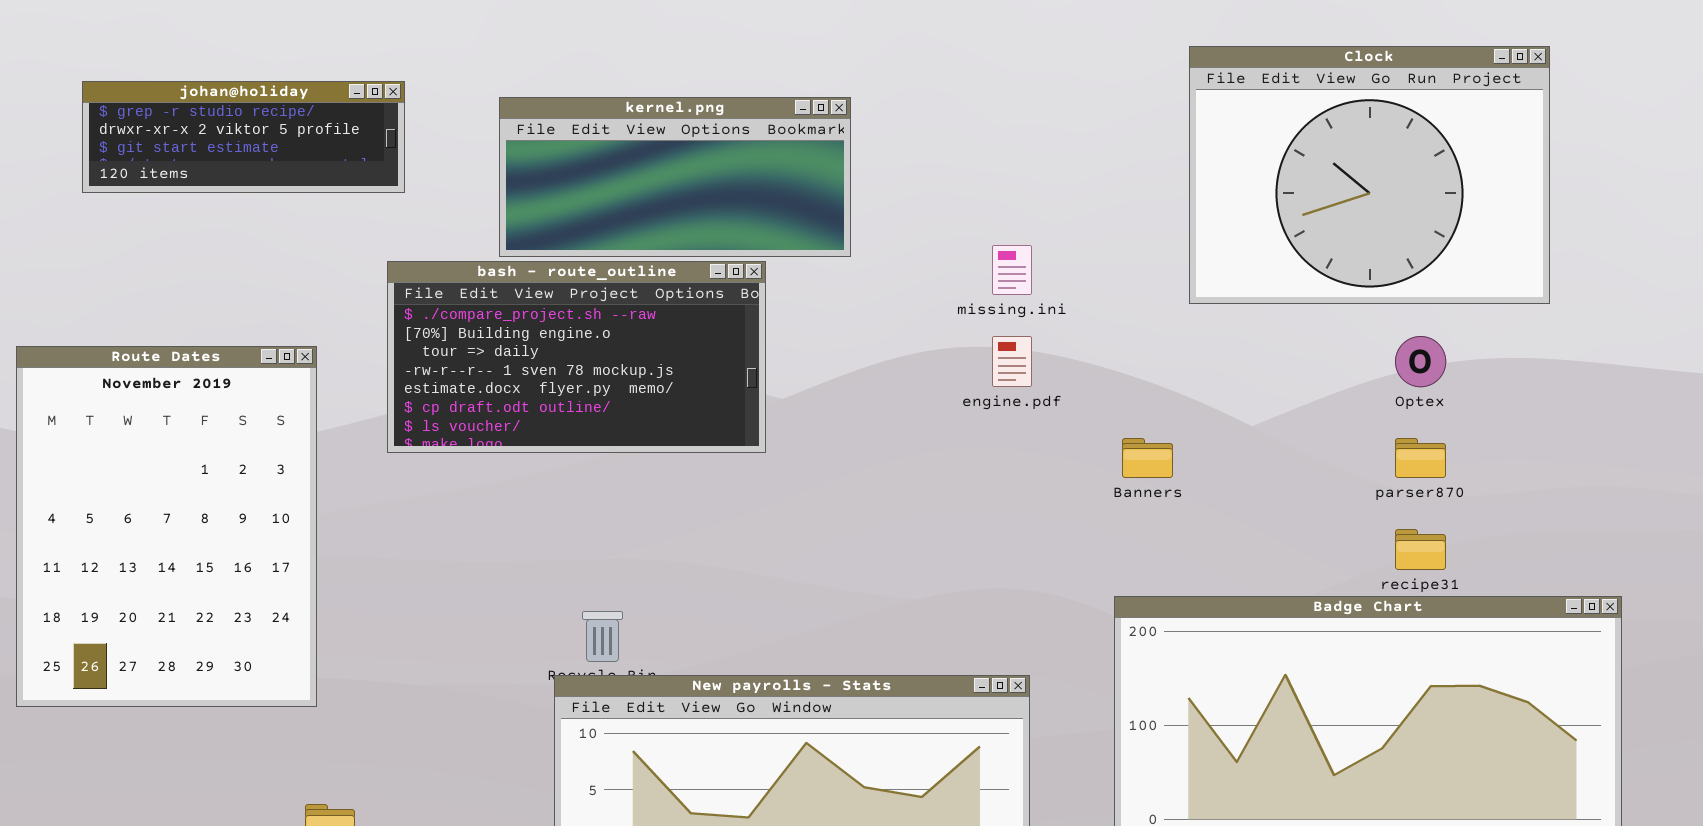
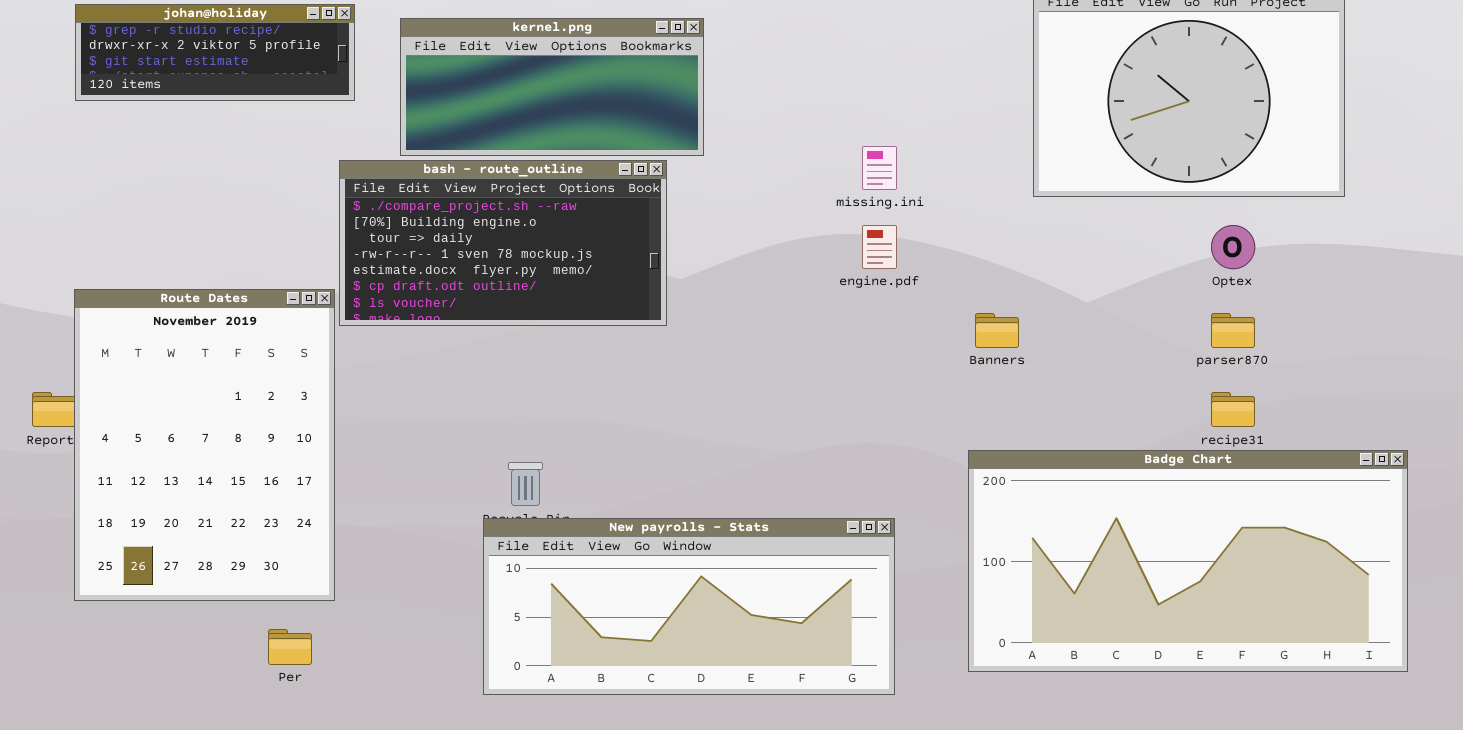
kernel.png: [499,97,851,257] -> [400,18,704,156], moved
Route Dates: [16,346,317,707] -> [74,289,335,601], moved

